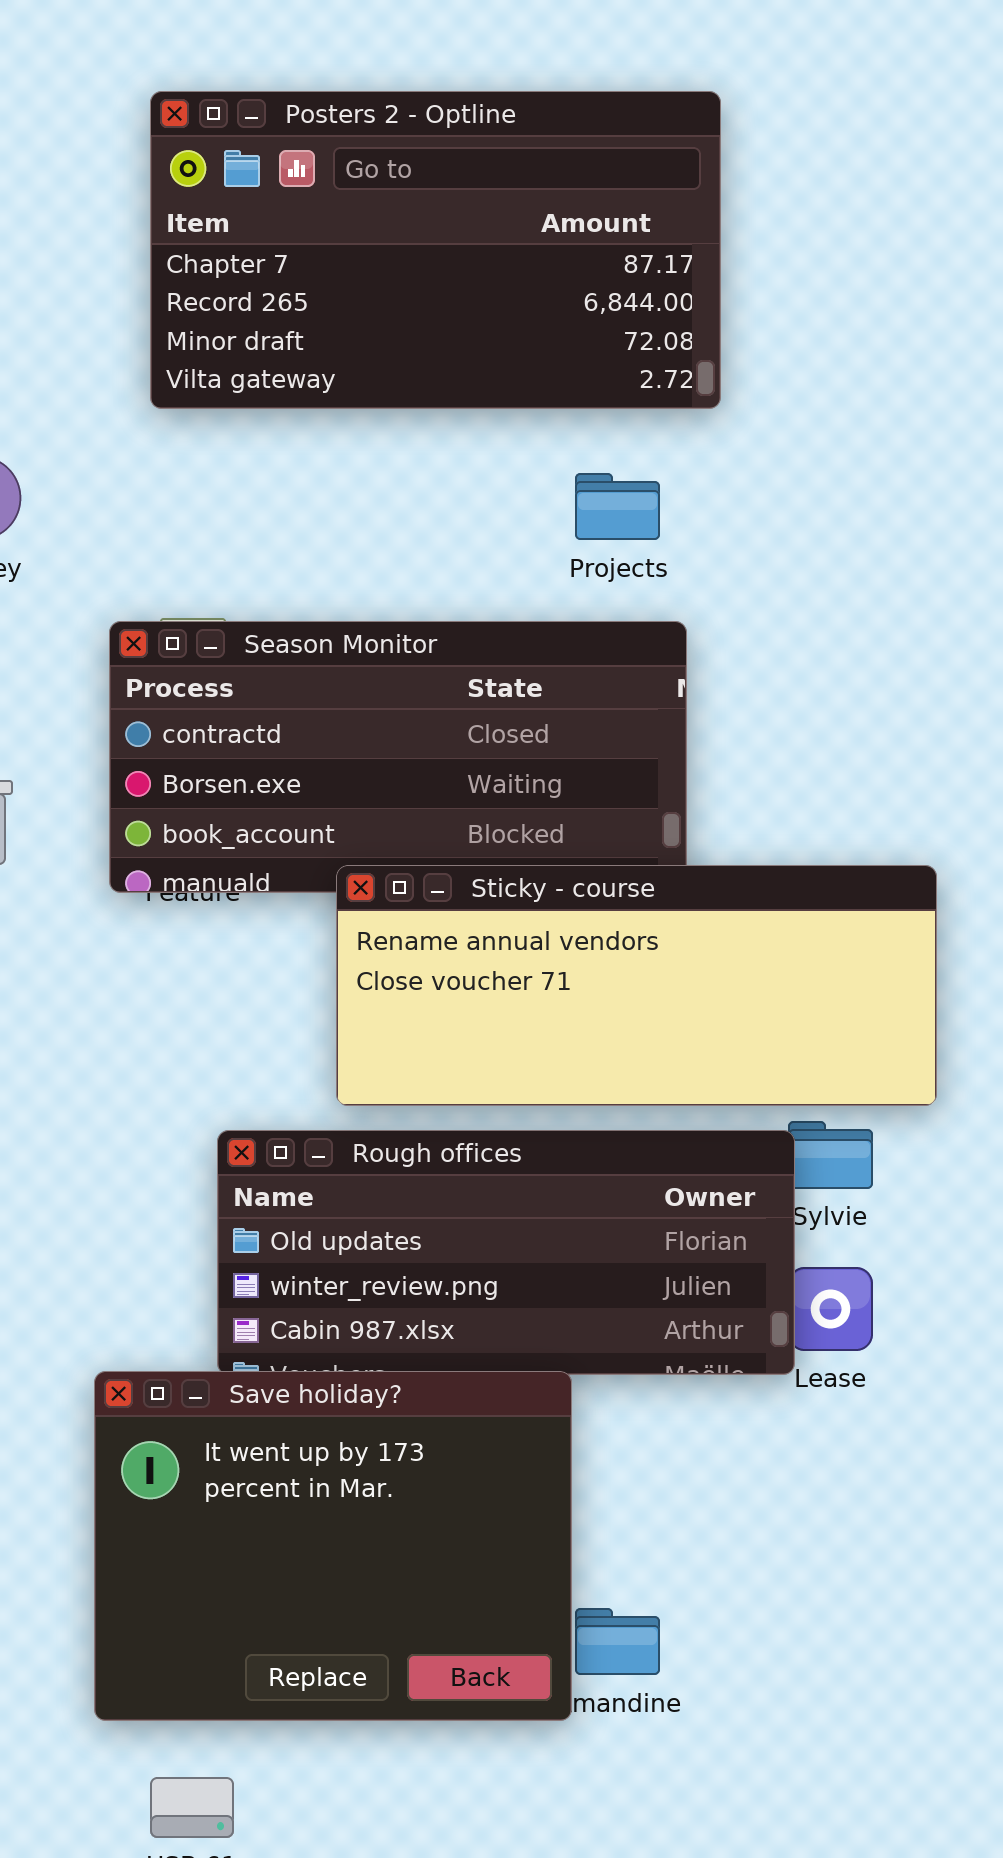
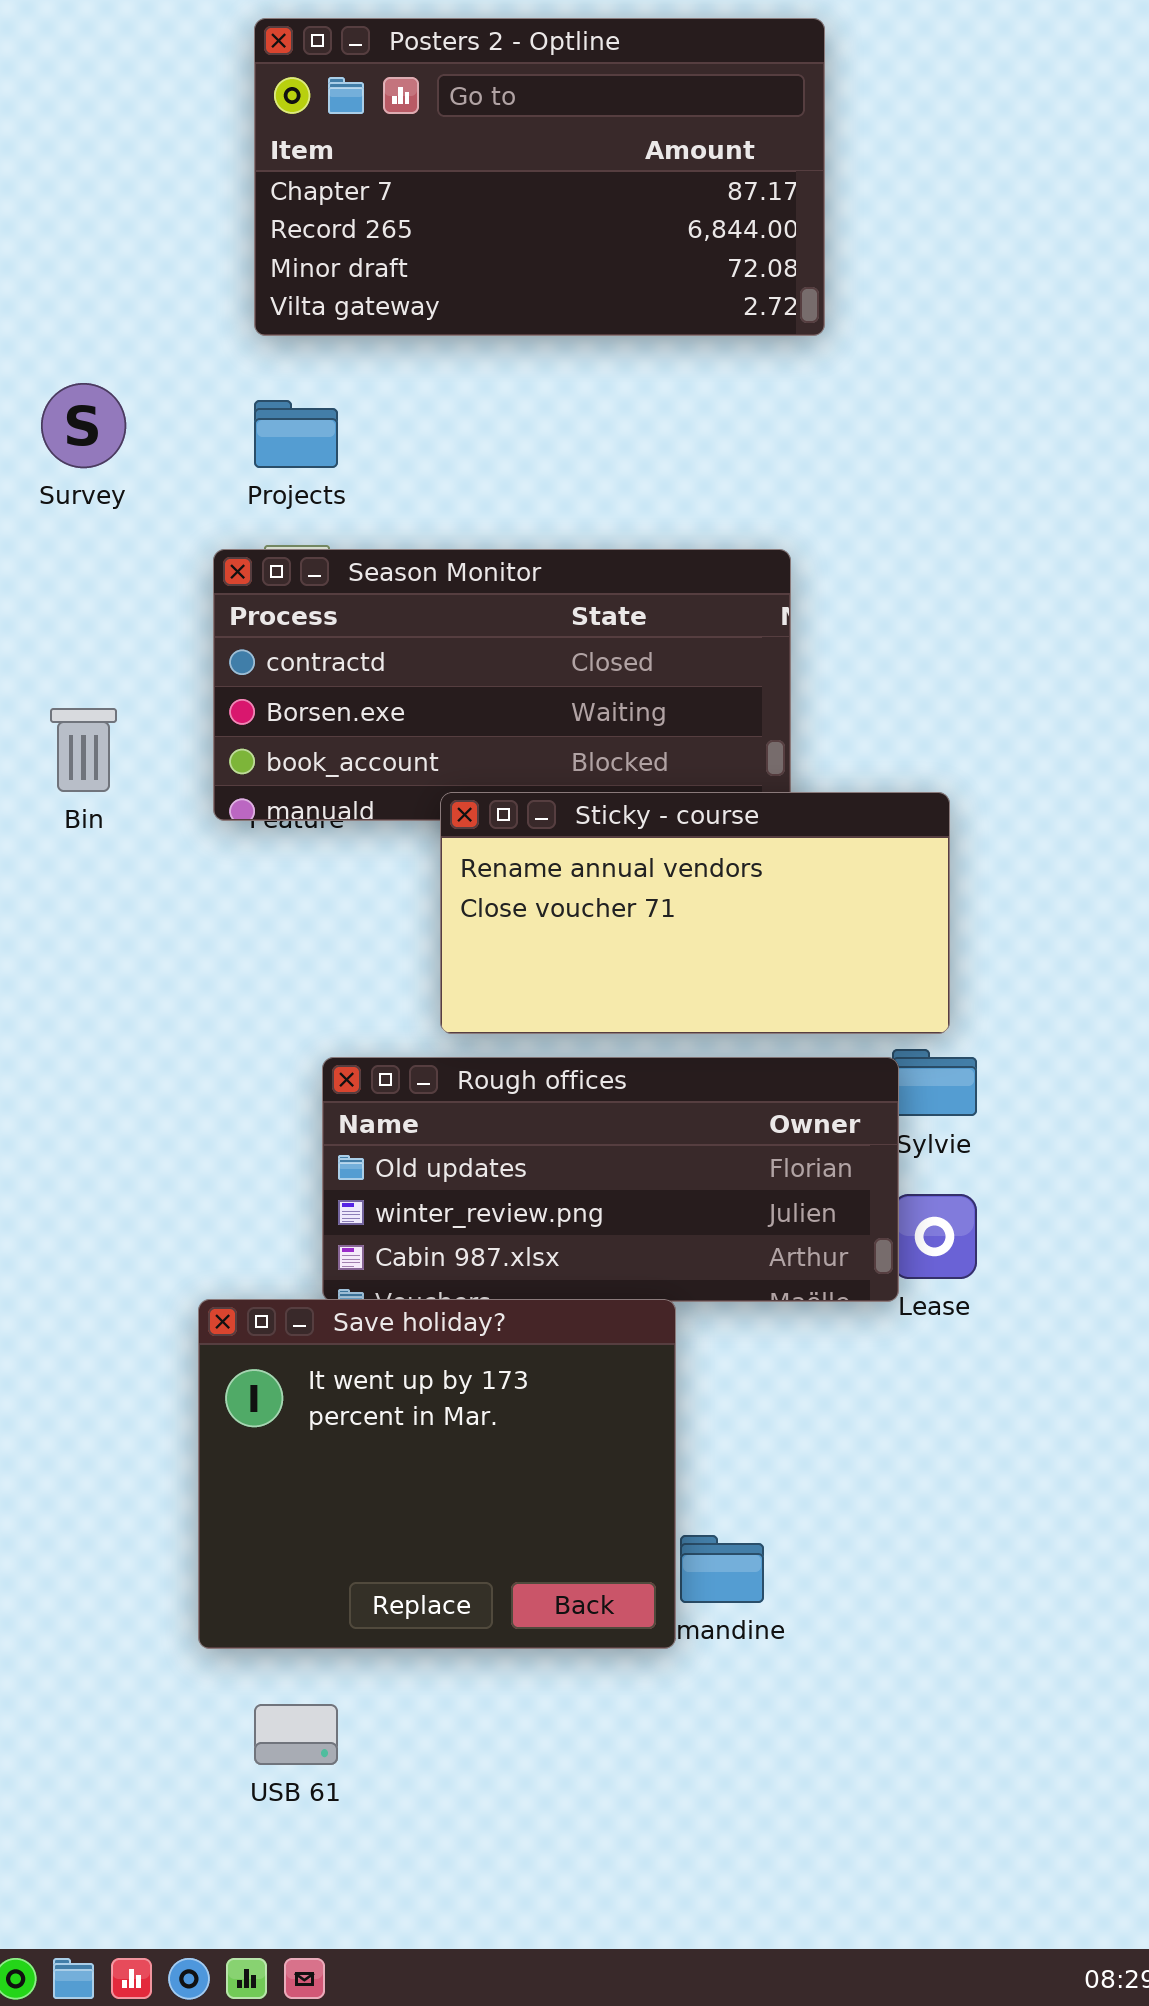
Projects: [575,473,660,540] -> [254,400,338,468], moved
Sticky - course: [336,865,937,1106] -> [440,792,950,1034], resized

